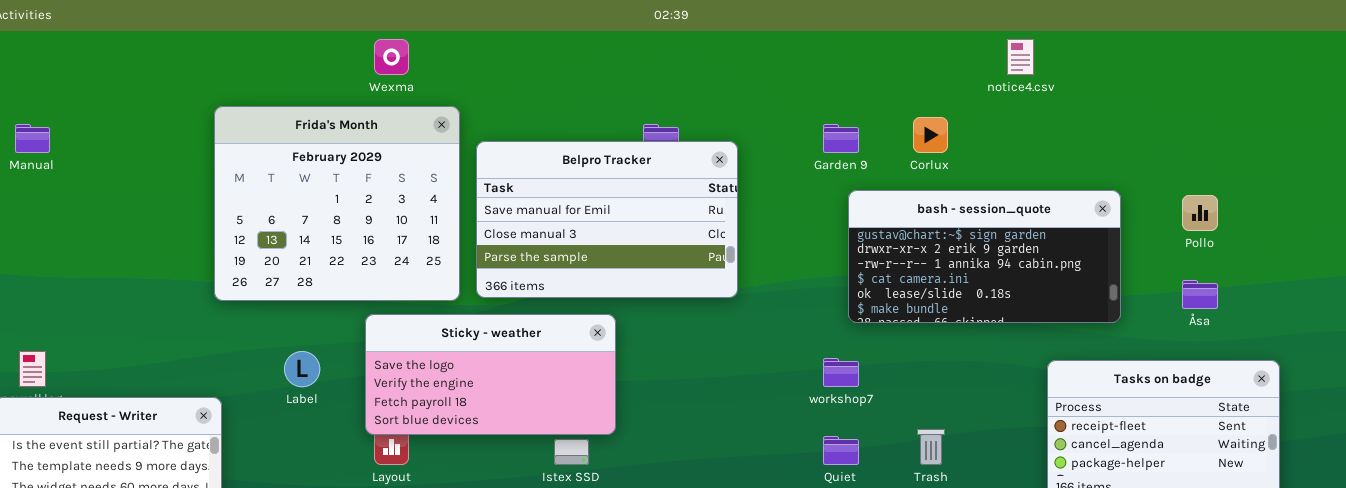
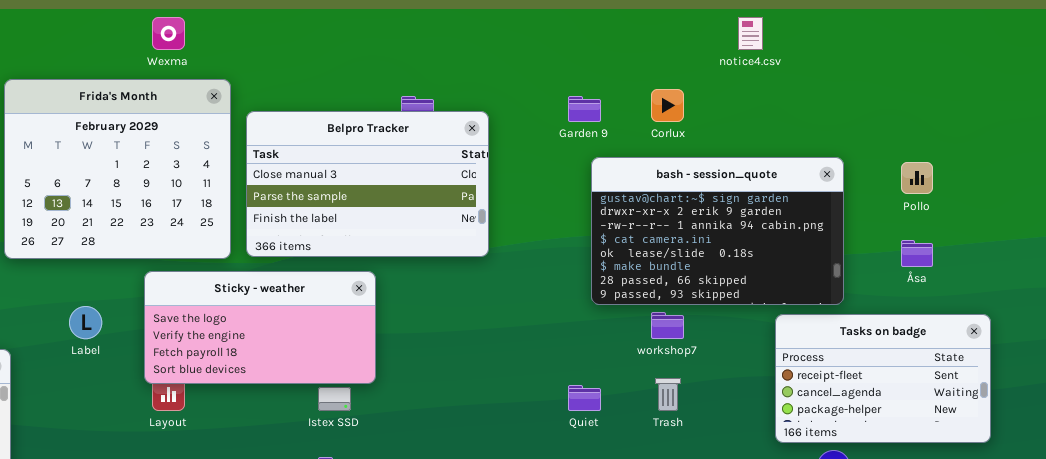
Belpro Tracker: [476,141,738,298] -> [246,111,489,257], scrolled down 1 row
bash - session_quote: [848,190,1121,323] -> [591,157,844,305], resized
workshop7: [823,358,859,387] -> [651,312,684,339], moved

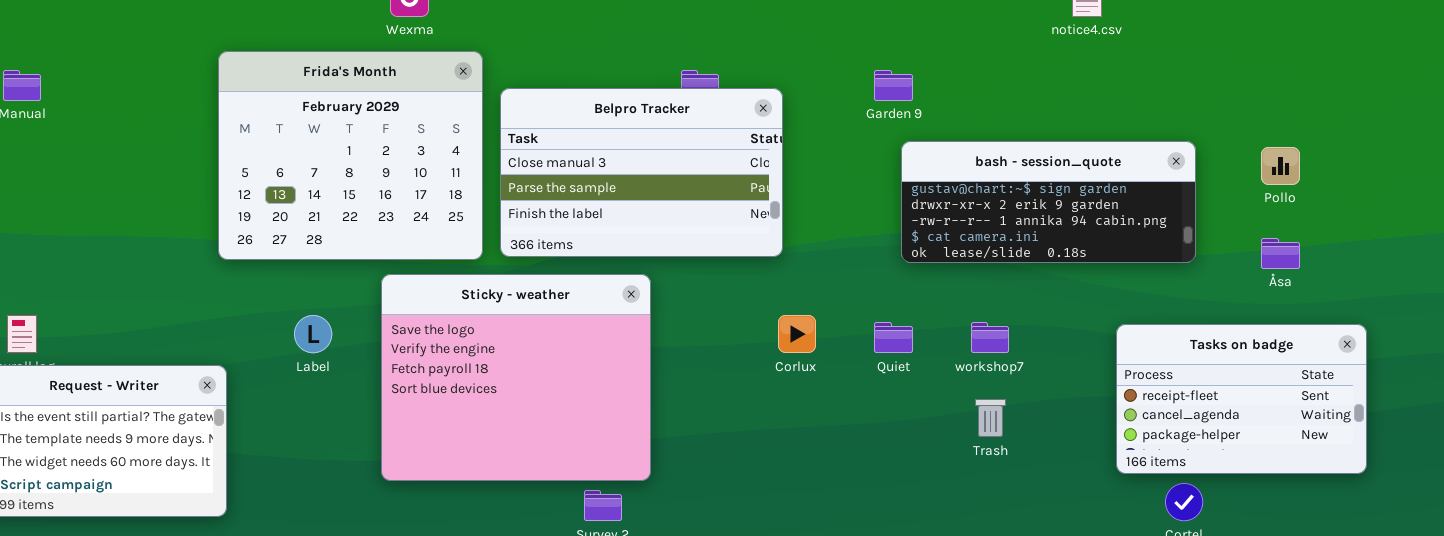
Corlux: [651,89,684,122] -> [778,315,816,353], moved
bash - session_quote: [591,157,844,305] -> [901,141,1196,263], resized
Sticky - weather: [144,271,376,384] -> [381,274,651,481], resized
Quiet: [568,385,601,411] -> [874,322,913,353], moved

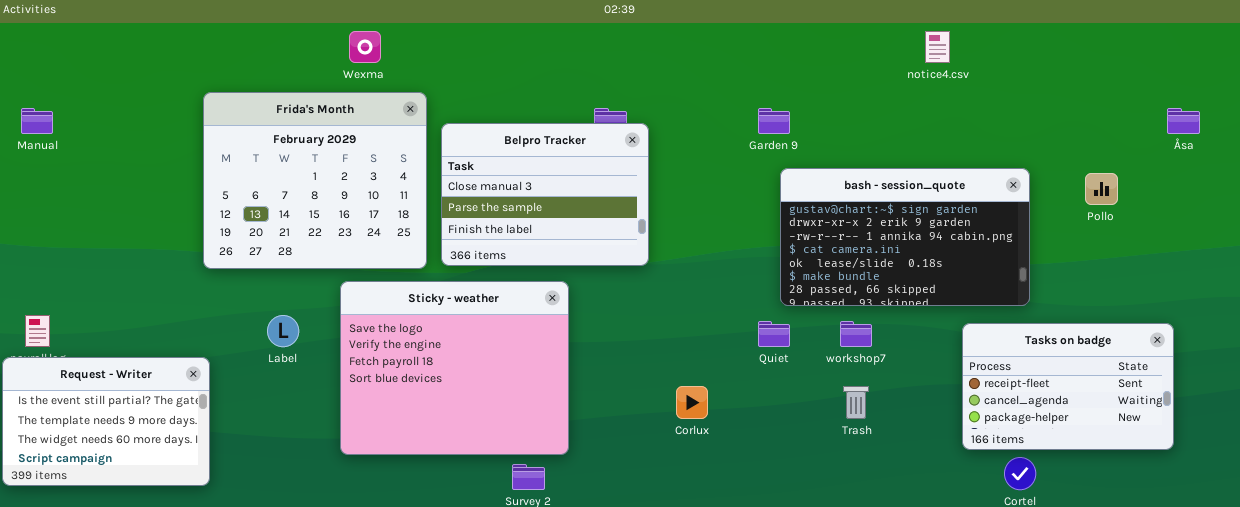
Belpro Tracker: [500,88,783,257] -> [441,123,649,266], resized
bash - session_quote: [901,141,1196,263] -> [780,168,1030,306], resized
Åsa: [1261,238,1300,269] -> [1167,108,1200,134], moved
Corlux: [778,315,816,353] -> [676,386,708,419], moved

